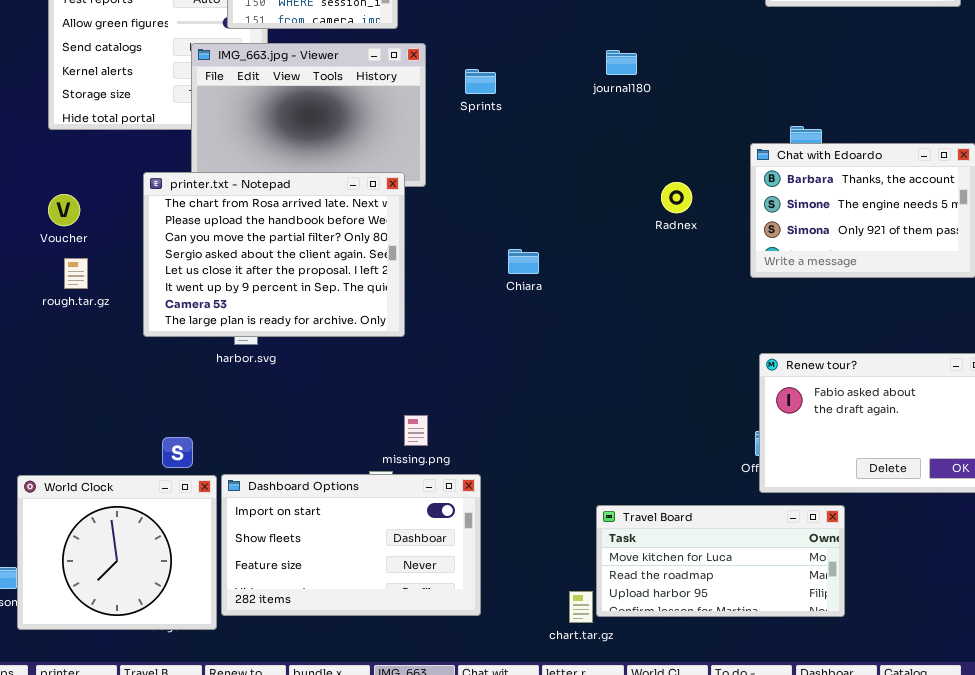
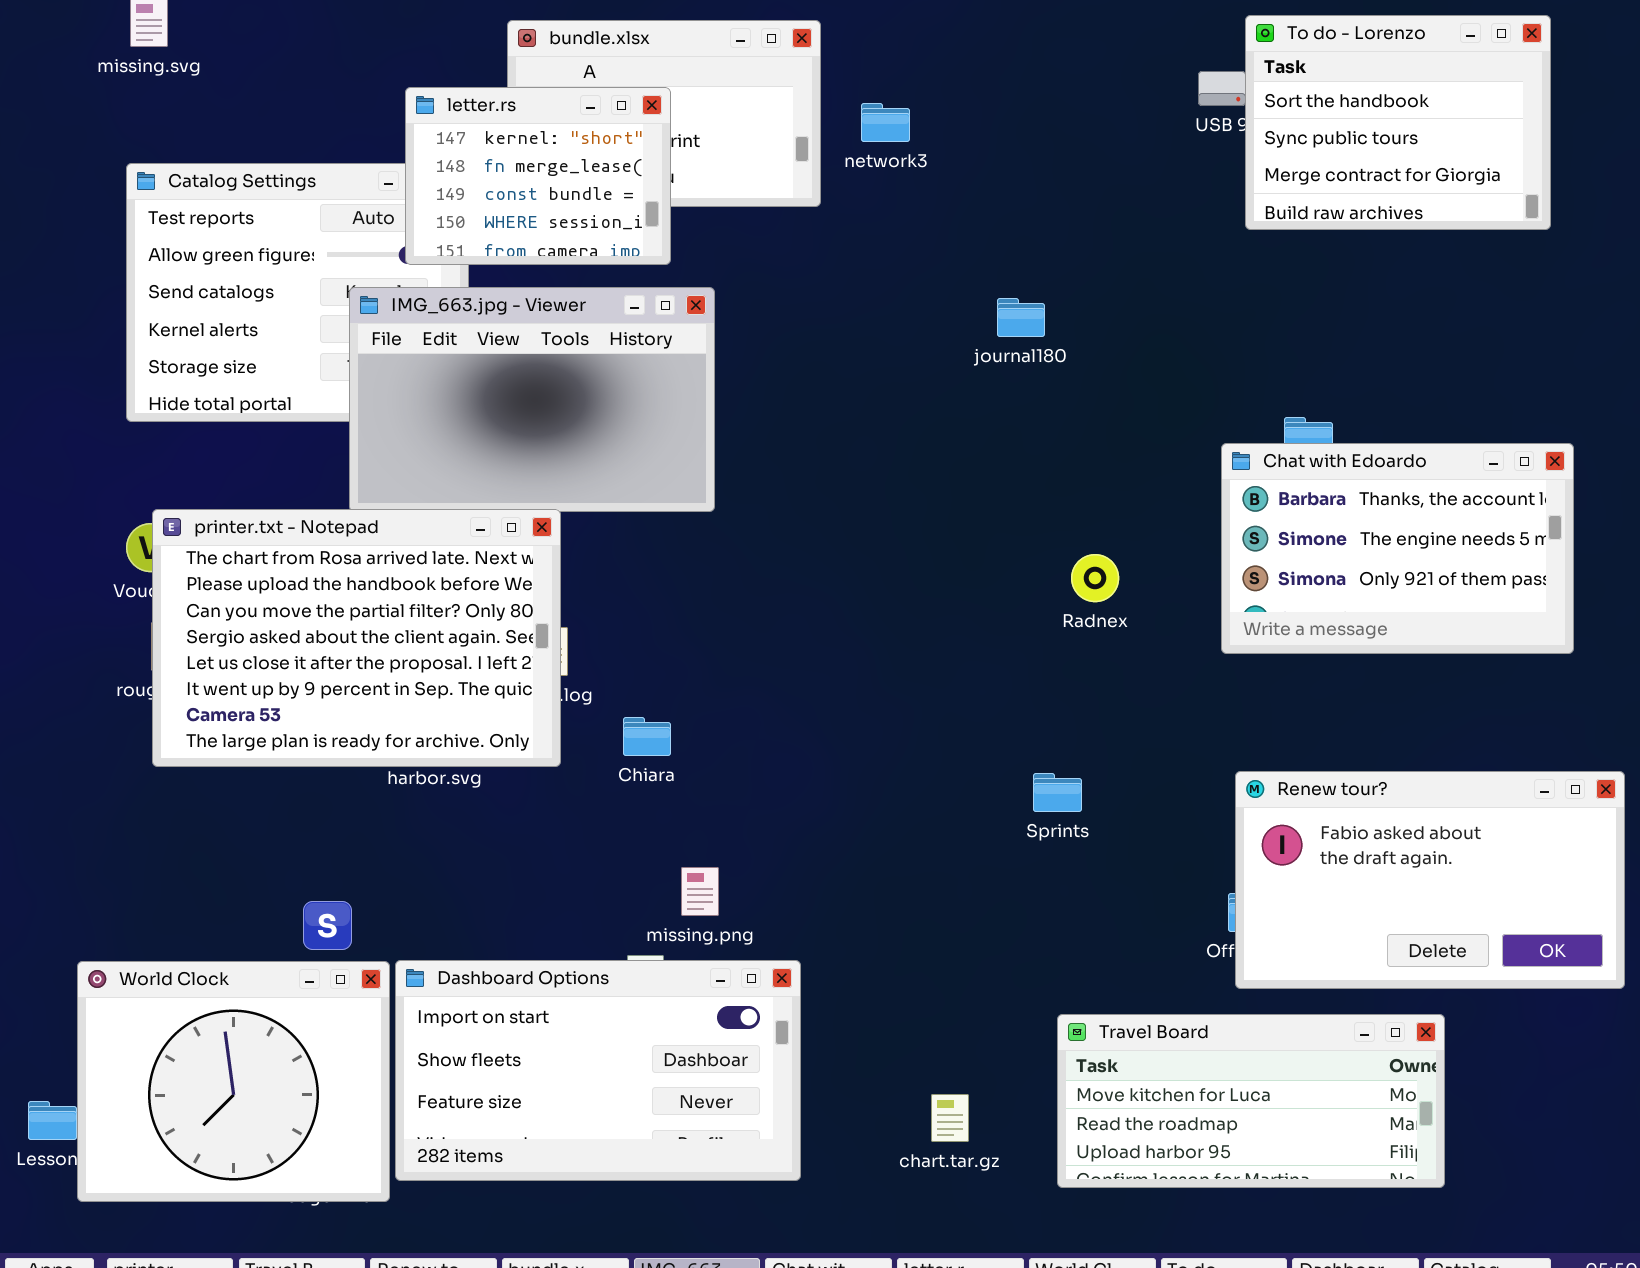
Sprints: [465,69,496,94] -> [1033,773,1082,812], moved
printer.txt - Notepad: [143,172,405,337] -> [152,509,561,767], moved
Radnex: [661,182,692,213] -> [1071,554,1119,602], moved
Chiara: [508,249,539,274] -> [623,717,671,756], moved
Travel Board: [596,505,845,617] -> [1057,1014,1445,1188], moved
chart.tar.gz: [569,591,593,623] -> [931,1094,969,1142], moved

